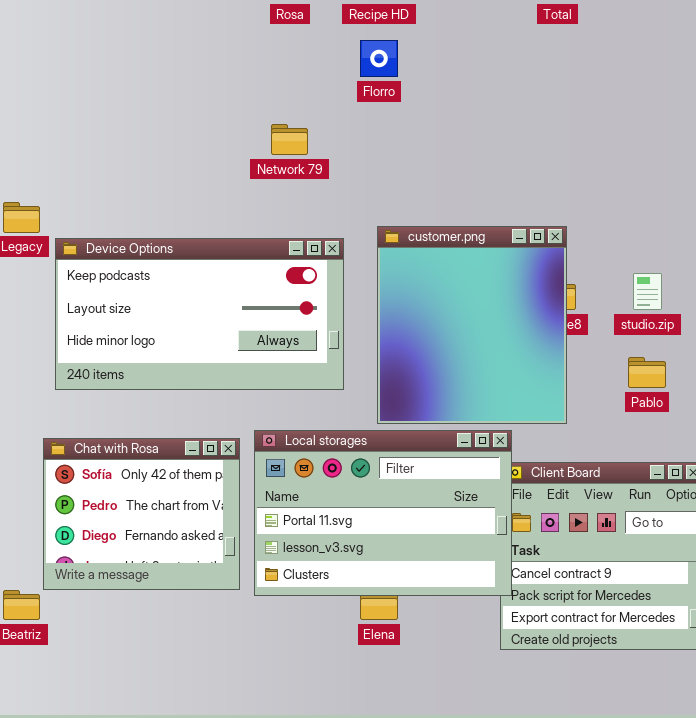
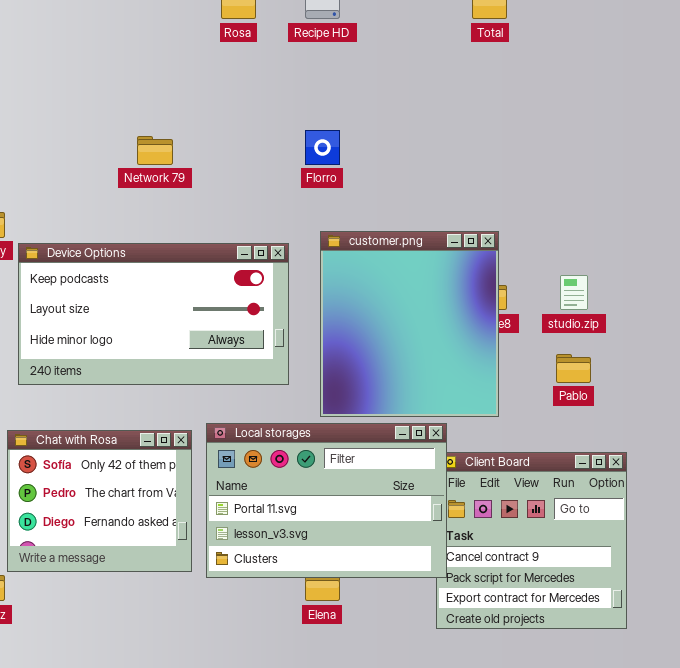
Florro: [360,40,398,77] -> [305,130,340,165], moved
Network 79: [271,124,308,155] -> [137,136,173,165], moved

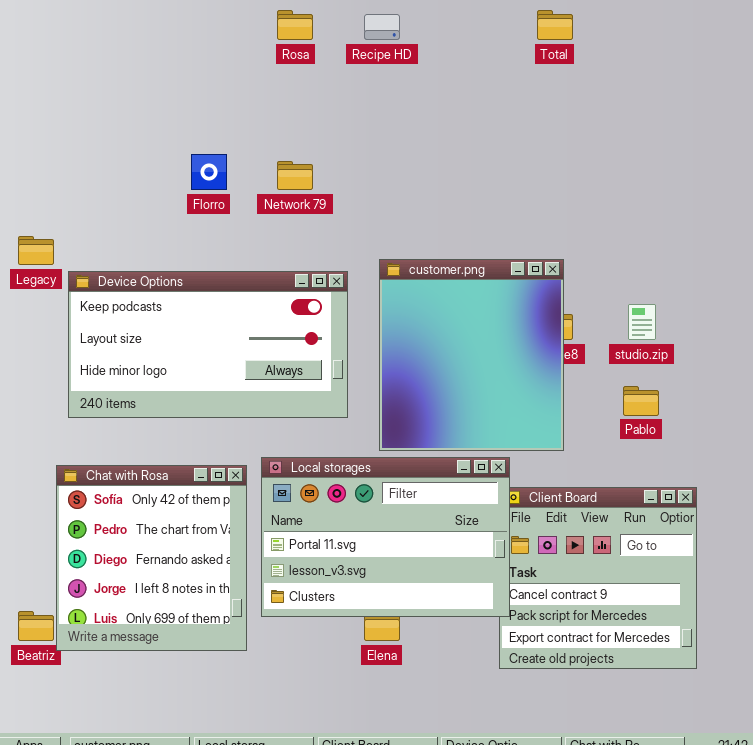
Florro: [305,130,340,165] -> [191,154,227,190], moved
Network 79: [137,136,173,165] -> [277,161,313,190], moved
Chat with Rosa: [7,430,192,572] -> [56,465,247,651], resized

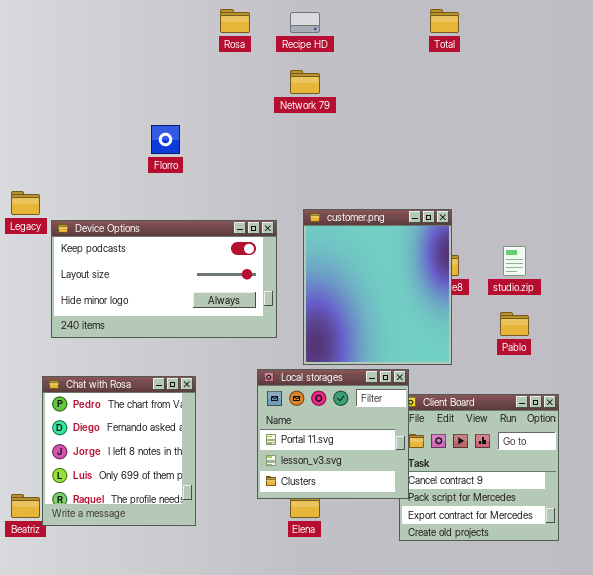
Network 79: [277,161,313,190] -> [290,70,320,94], moved
Local storages: [261,457,510,617] -> [257,369,409,499], resized
Chat with Rosa: [56,465,247,651] -> [42,376,196,526], scrolled down 1 row

